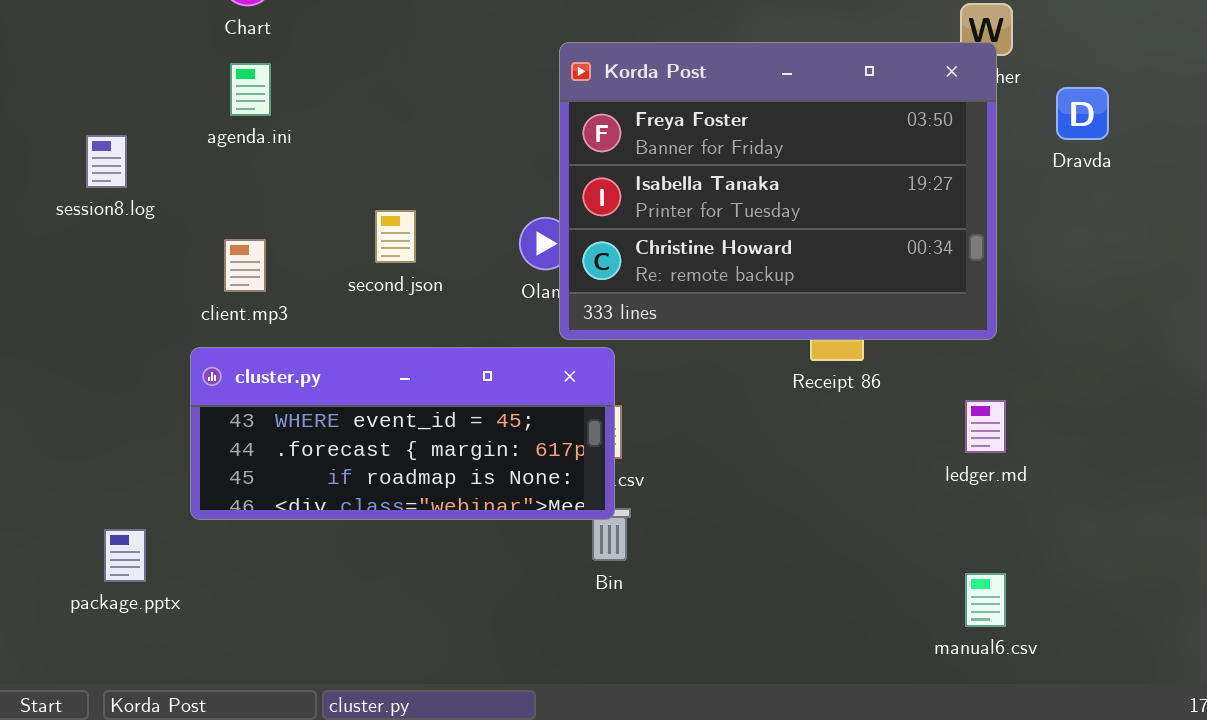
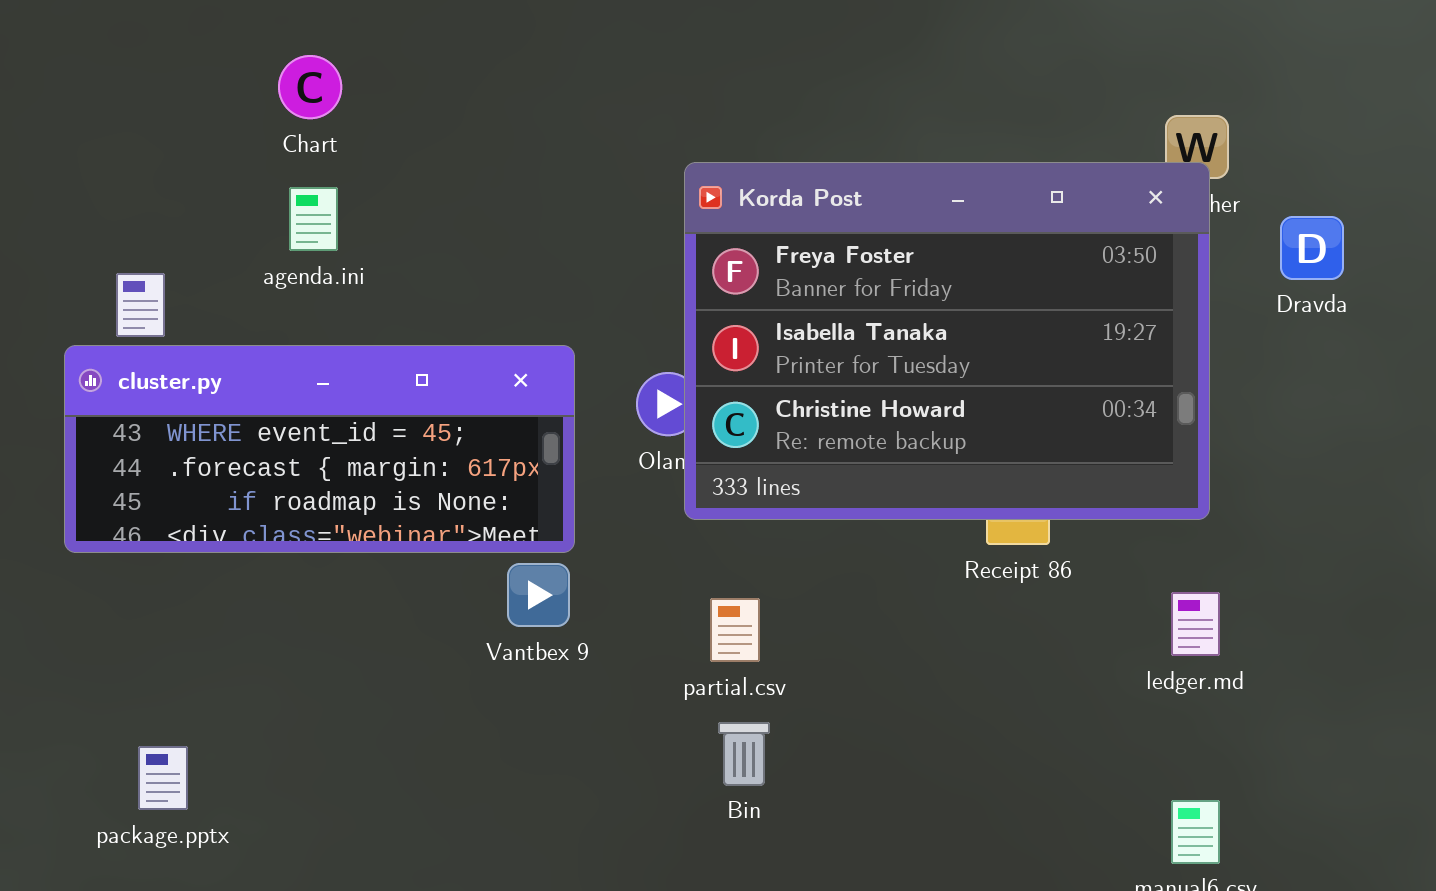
cluster.py: [190,347,615,520] -> [64,345,575,553], moved

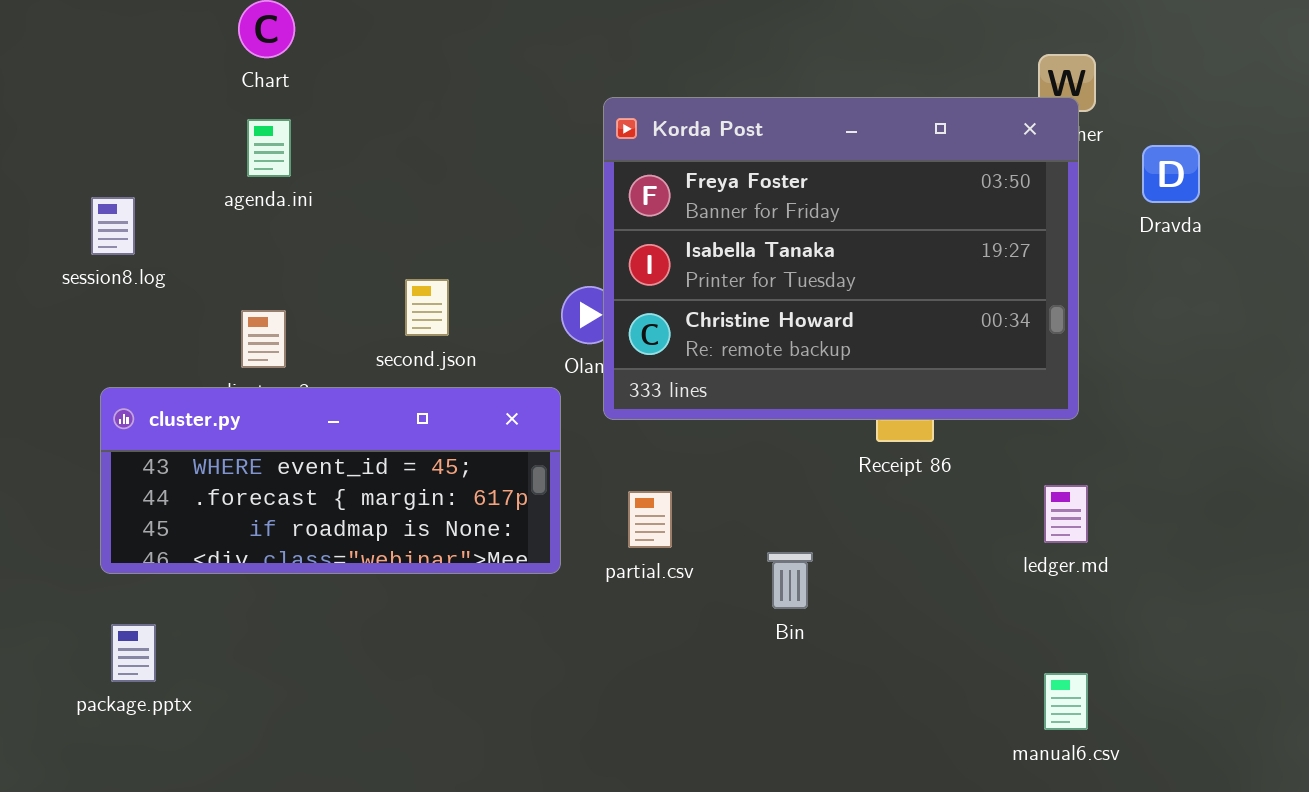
cluster.py: [64,345,575,553] -> [100,387,561,574], moved
Bin: [718,722,770,786] -> [767,552,813,609], moved

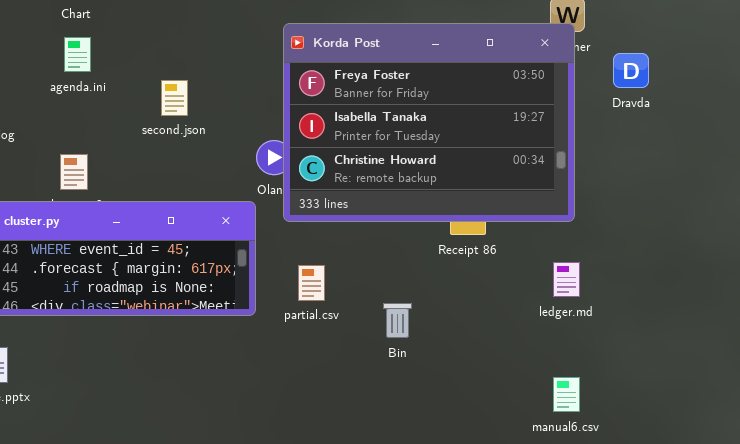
second.json: [405,279,449,336] -> [161,80,188,116], moved

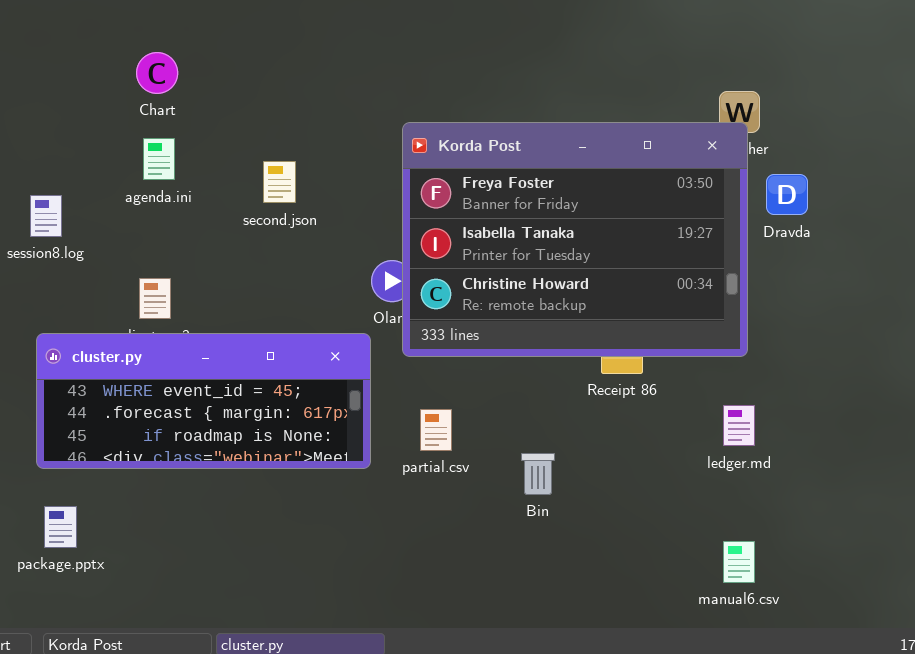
Dravda: [613,53,649,88] -> [766,174,808,215], moved
second.json: [161,80,188,116] -> [263,161,296,203], moved

